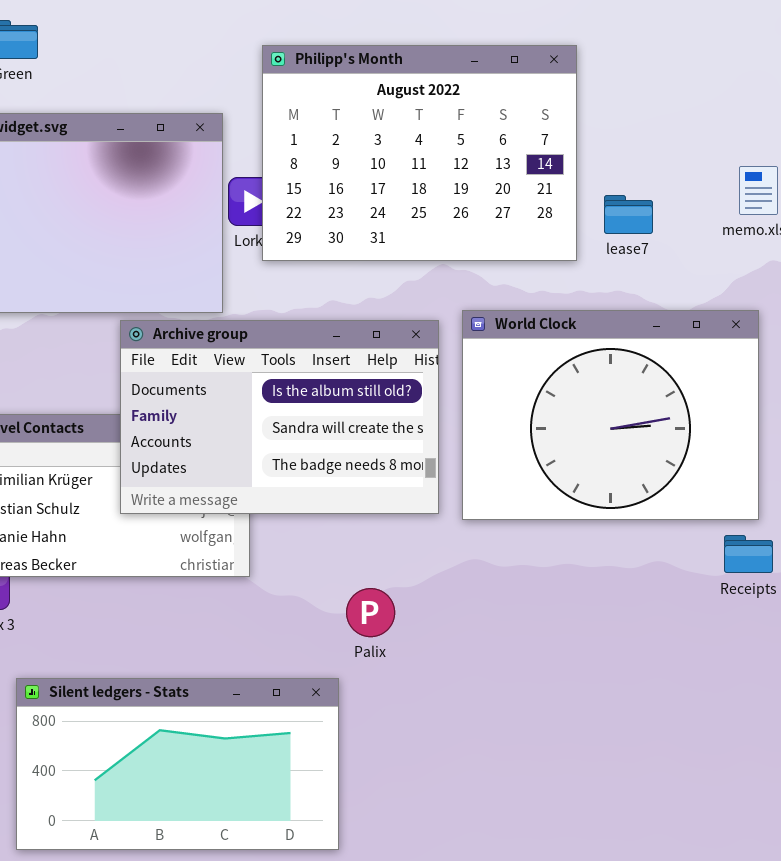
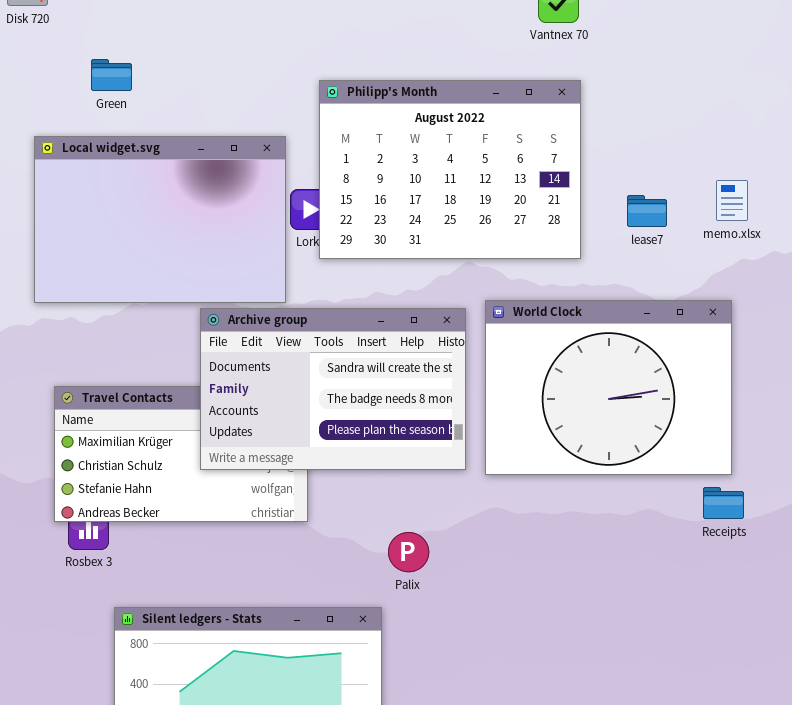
lease7: [604,195,653,234] -> [627,195,667,227], moved
Archive group: [120,320,439,514] -> [200,308,466,470], scrolled down 1 row

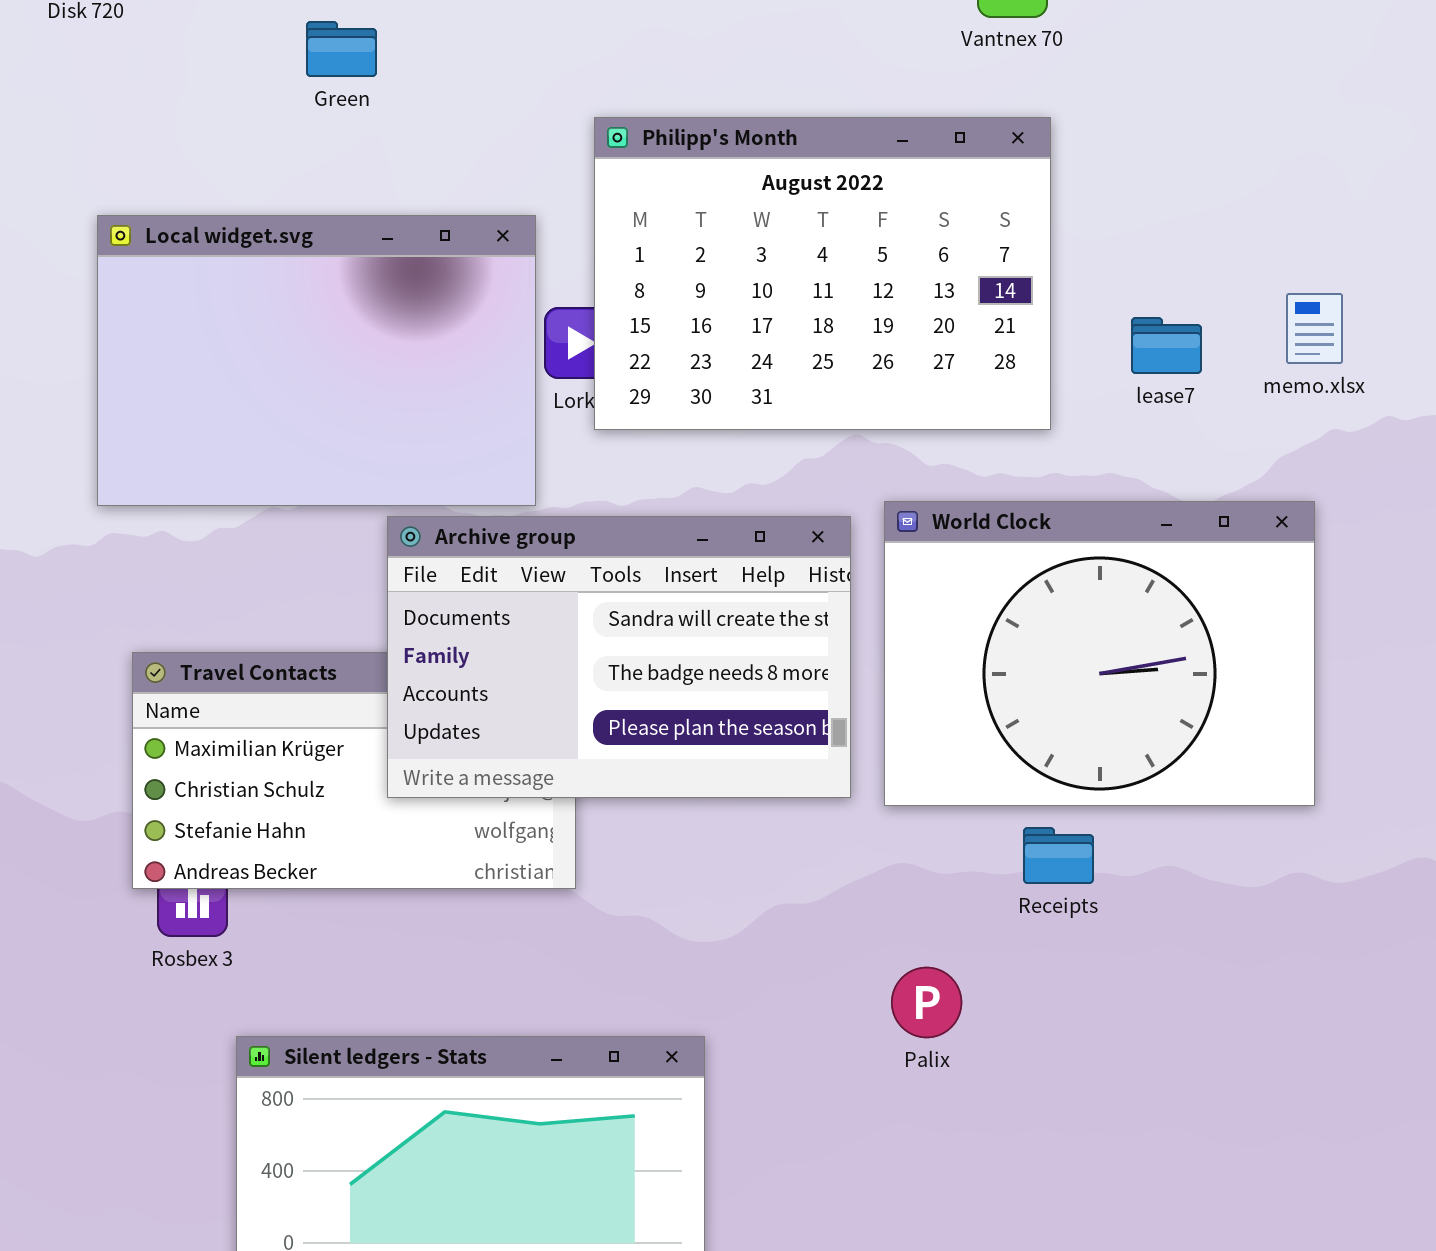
Green: [91,59,132,91] -> [306,21,377,77], moved
Receipts: [703,487,744,519] -> [1023,827,1094,884], moved
Palix: [388,532,429,572] -> [891,967,962,1038], moved

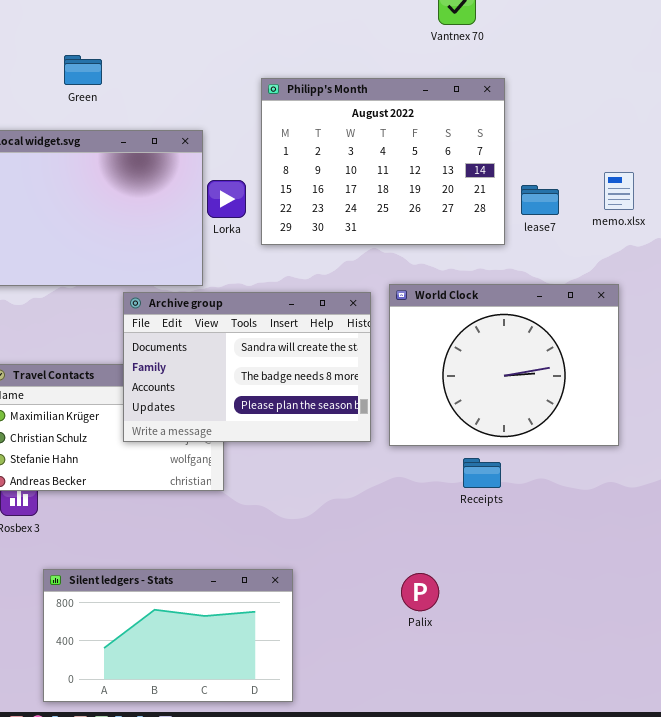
Green: [306,21,377,77] -> [64,55,102,85], moved
Philipp's Month: [594,117,1051,430] -> [261,78,505,245], moved
Palix: [891,967,962,1038] -> [401,573,439,611], moved

